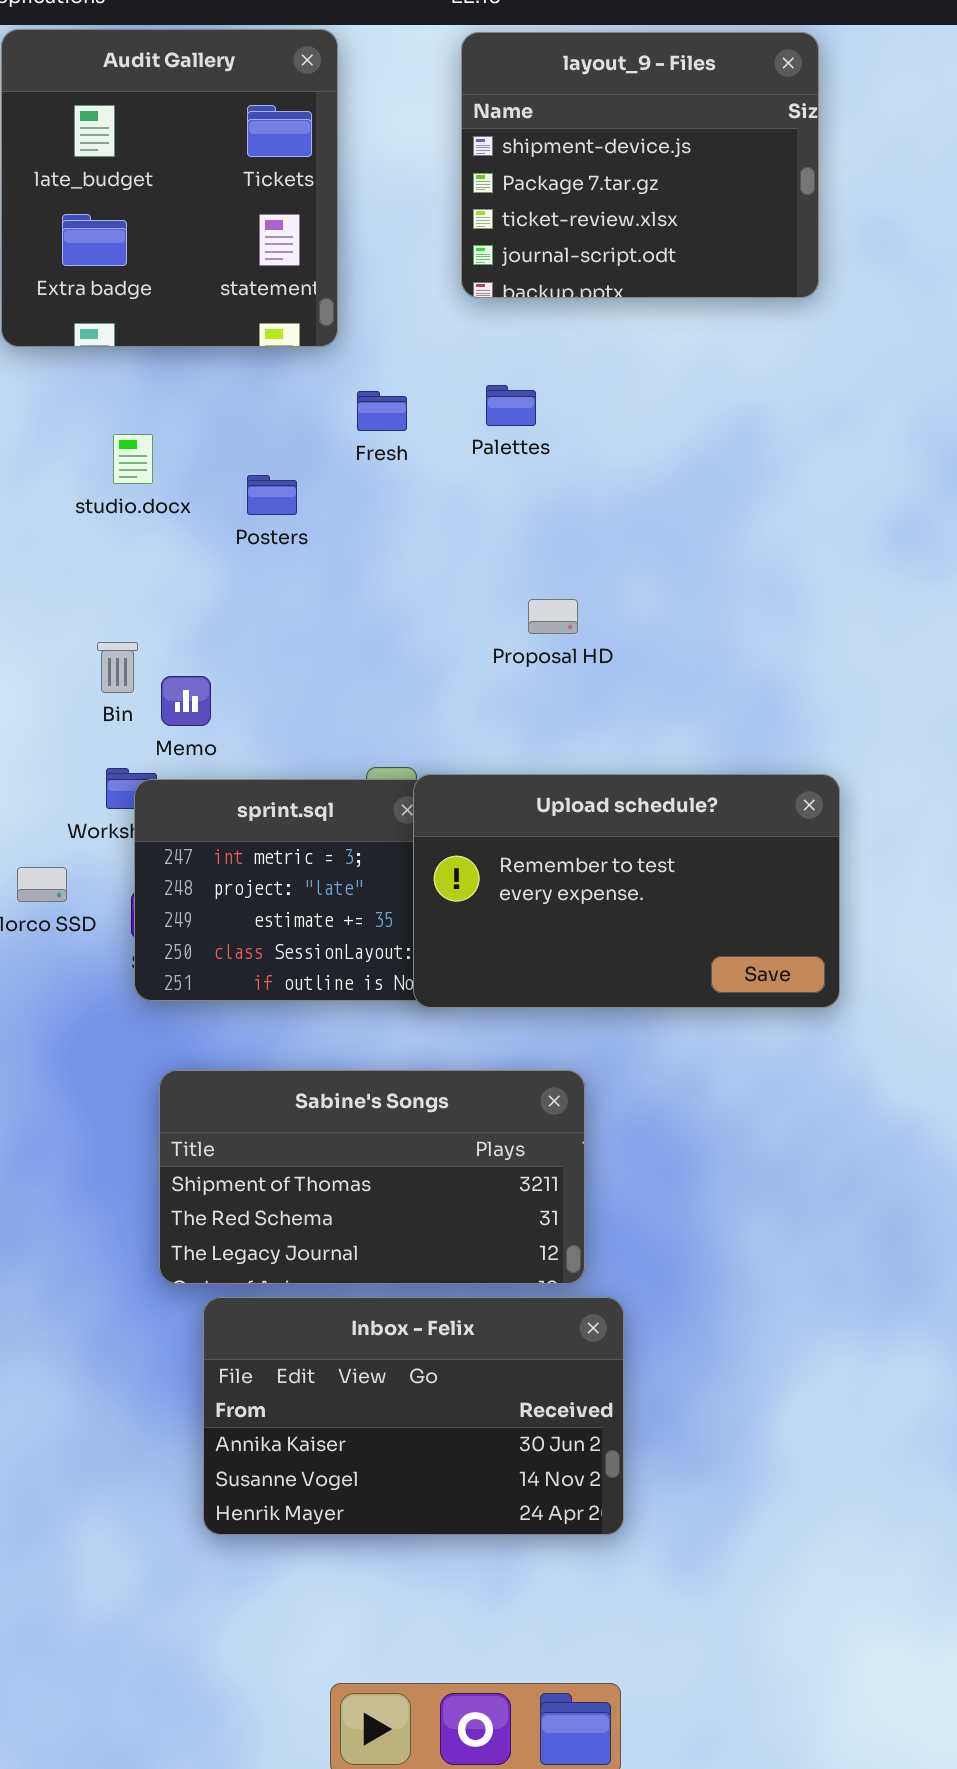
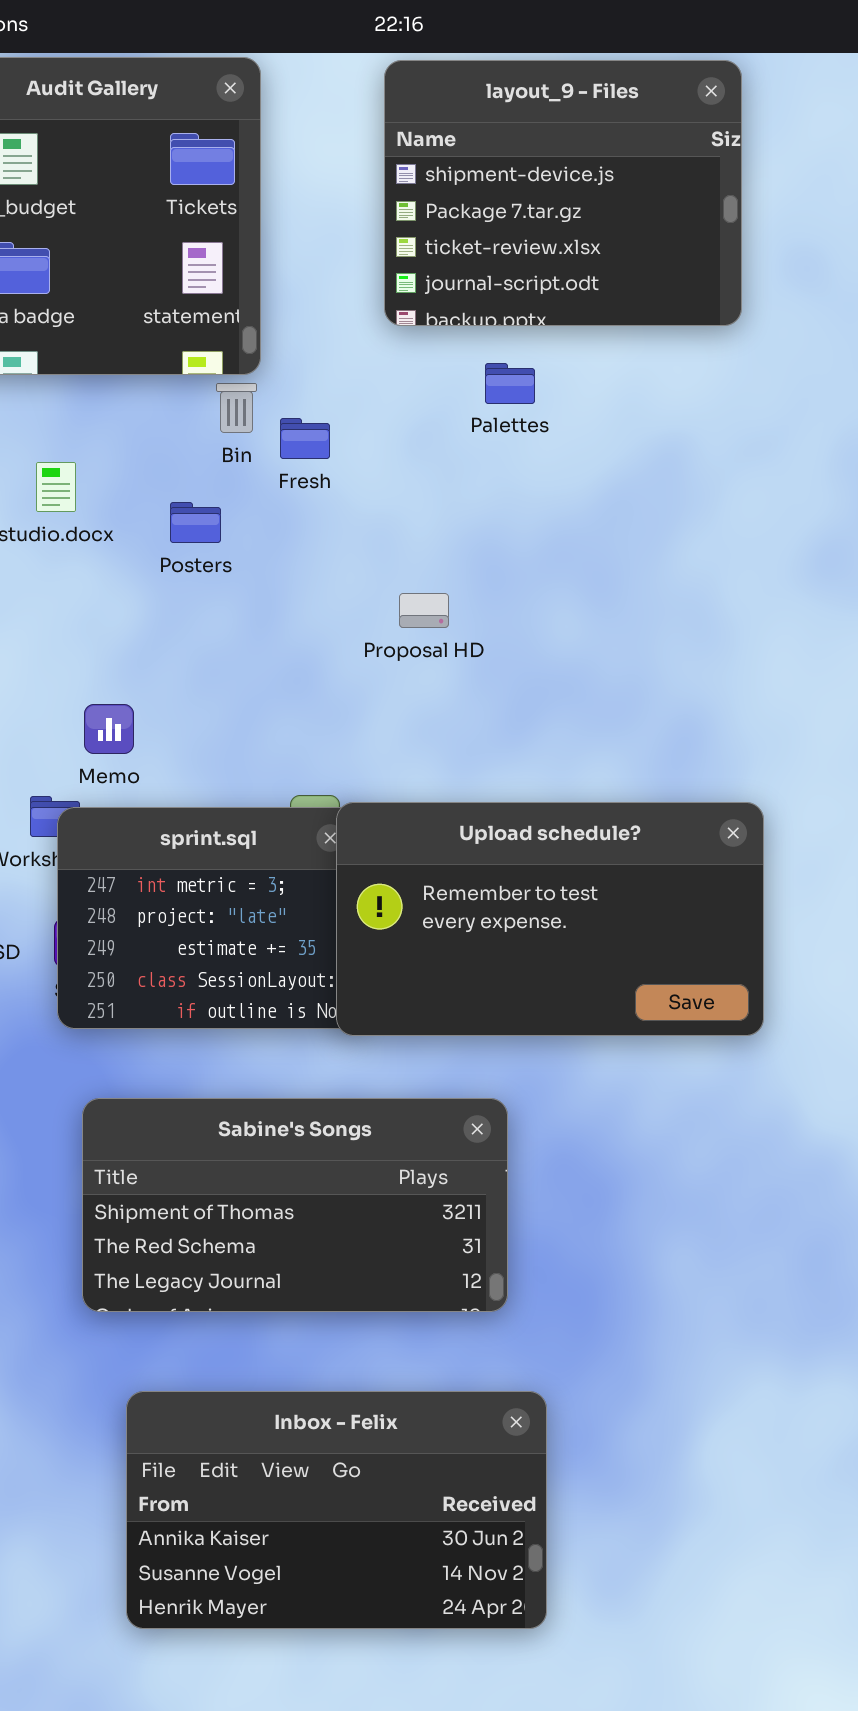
Palettes: [486,385,536,426] -> [485,363,535,404], moved
Proposal HD: [528,599,578,634] -> [399,593,449,628], moved
Bin: [97,642,138,693] -> [216,383,257,433], moved
Inbox - Felix: [203,1297,624,1535] -> [126,1391,547,1629], moved

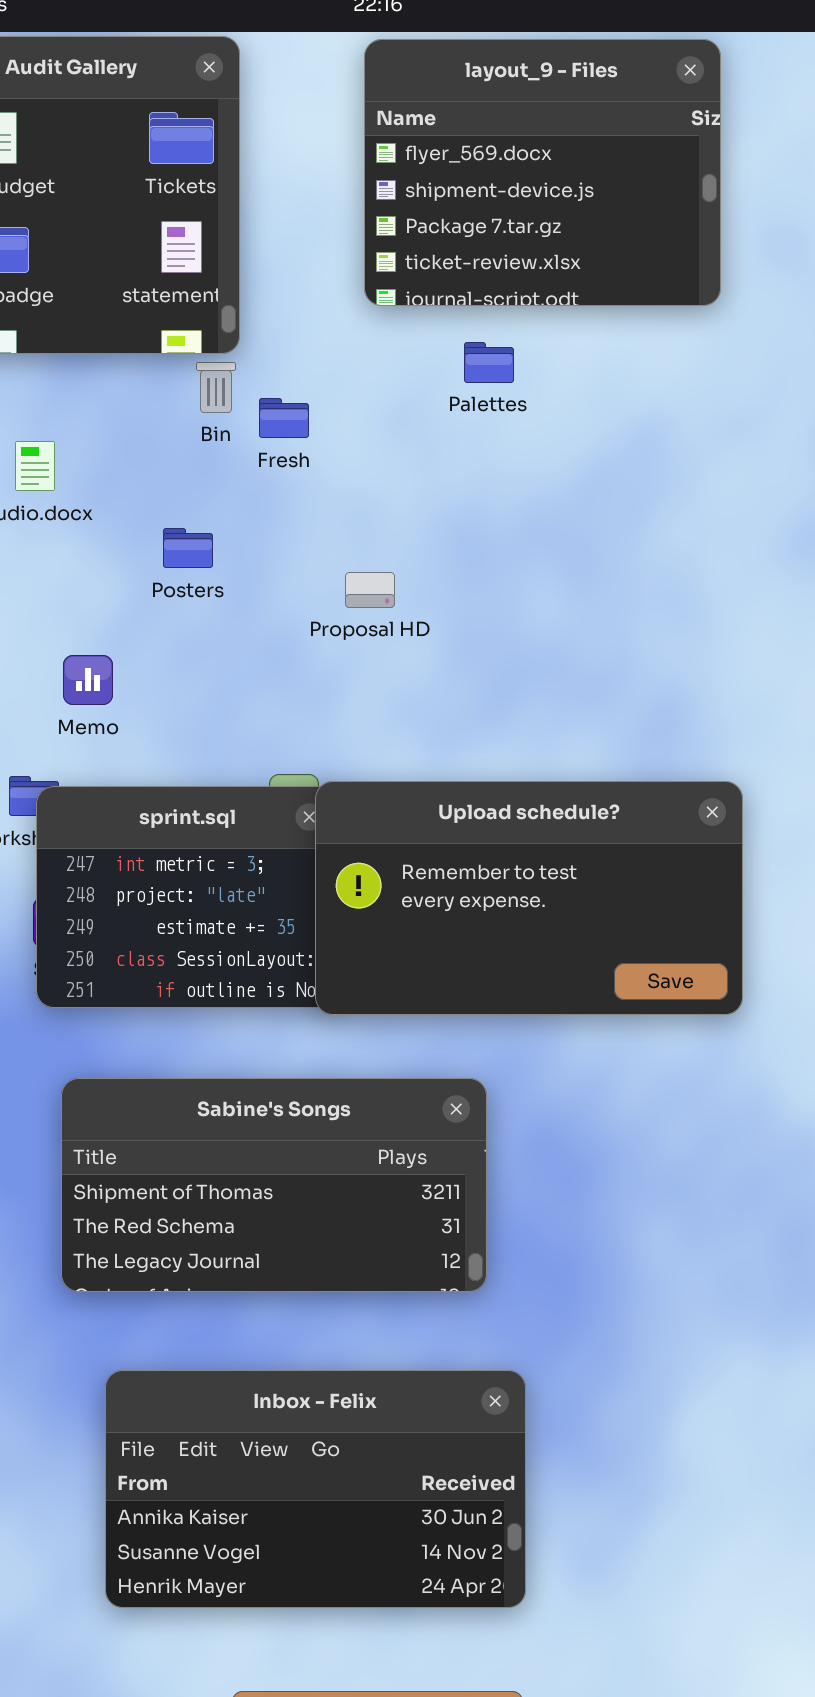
layout_9 - Files: [384,60,742,326] -> [364,39,721,306], scrolled up 1 row
Posters: [170,502,221,543] -> [163,528,213,568], moved
Proposal HD: [399,593,449,628] -> [345,572,395,608], moved
Memo: [84,704,134,754] -> [63,655,113,705], moved

